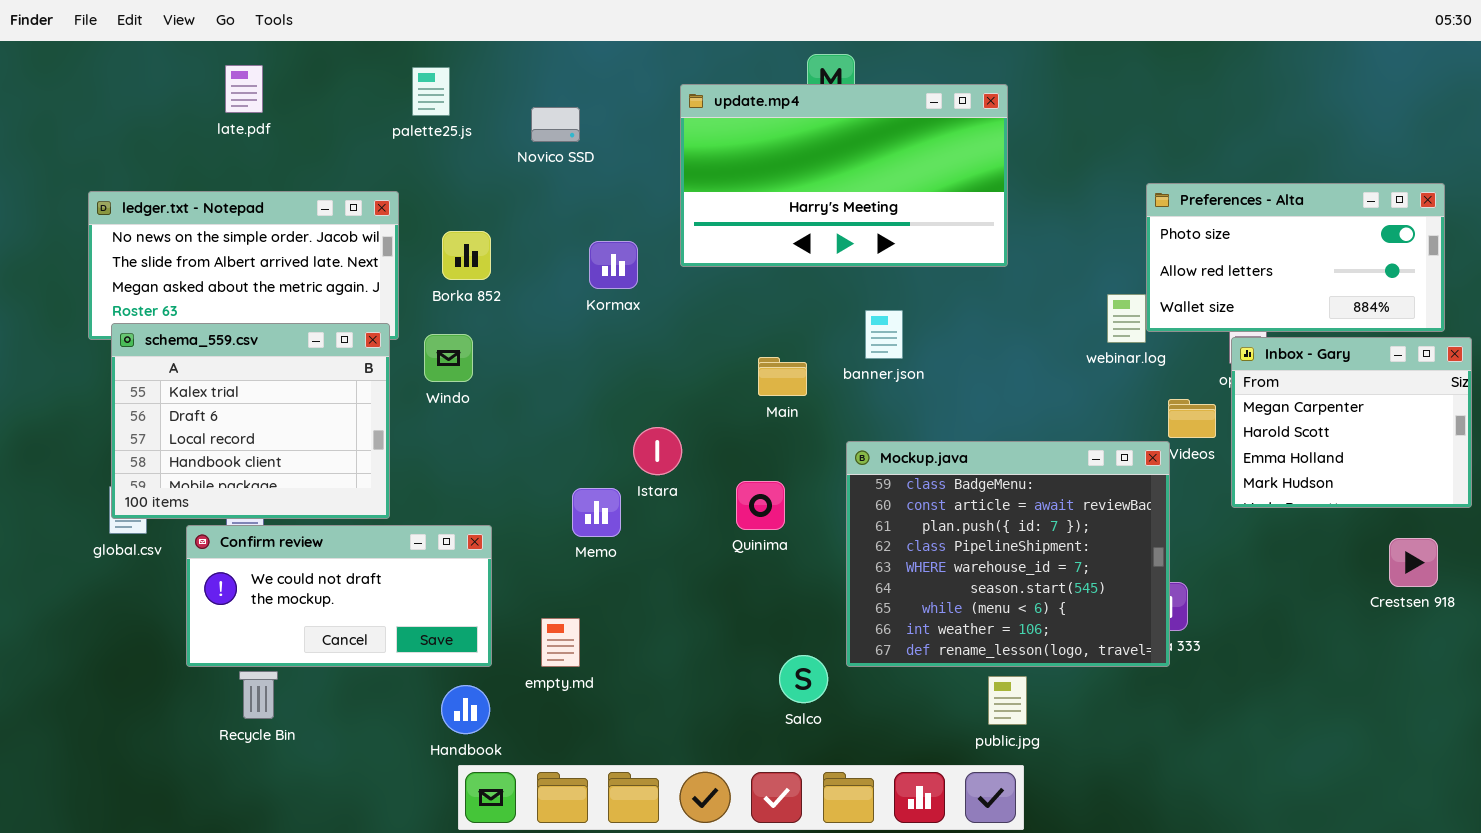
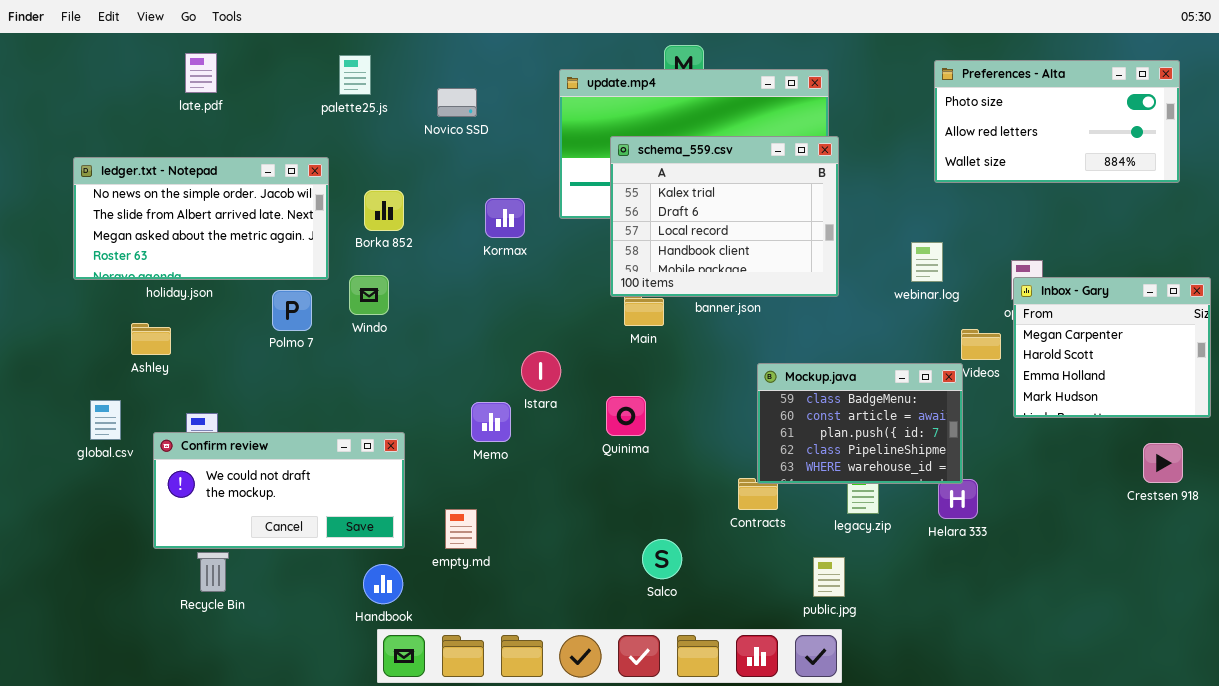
Preferences - Alta: [1146,183,1445,332] -> [934,60,1180,183], moved
schema_559.csv: [111,323,390,519] -> [610,136,839,297], moved
Mockup.java: [846,441,1170,667] -> [757,363,963,484], resized

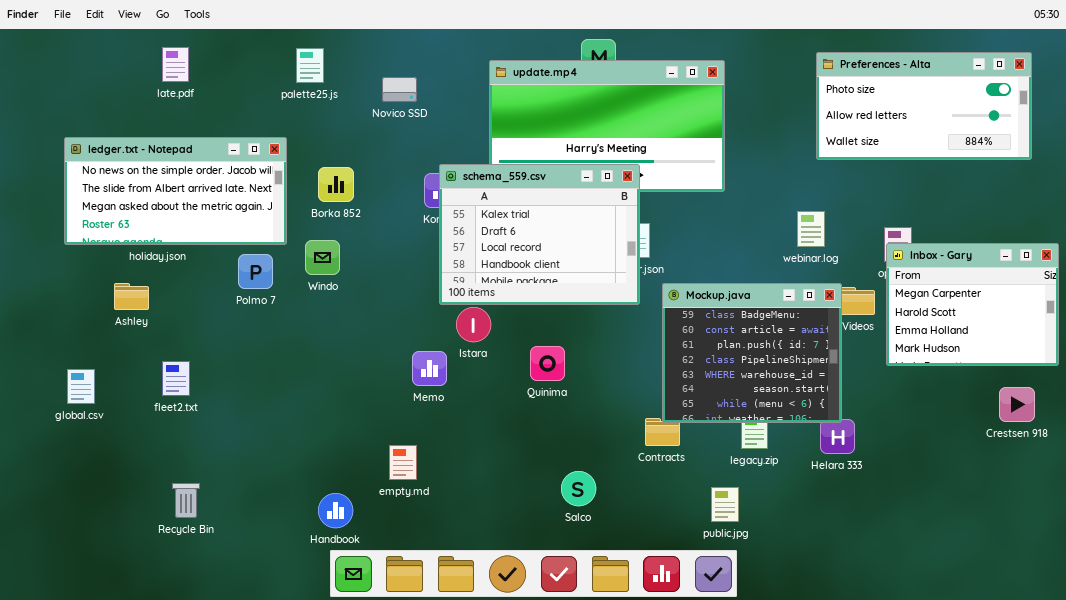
schema_559.csv: [610,136,839,297] -> [439,164,640,305], moved
Mockup.java: [757,363,963,484] -> [662,283,842,423], resized
global.csv: [90,400,121,440] -> [67,369,95,404], moved
Confirm review: [153,432,405,549] -> none, closed

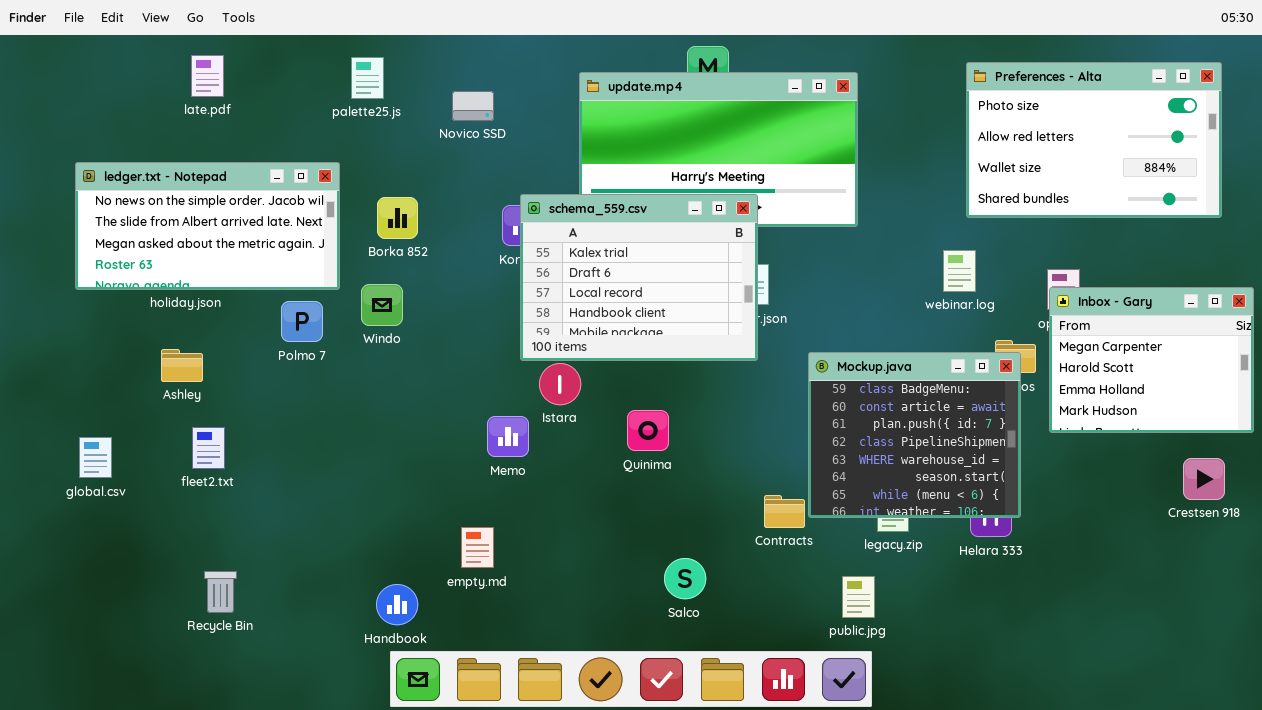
Preferences - Alta: [816,52,1032,160] -> [966,62,1222,218], resized
Ashley: [114,283,149,310] -> [161,349,203,382], moved
Mockup.java: [662,283,842,423] -> [808,352,1021,518], moved

